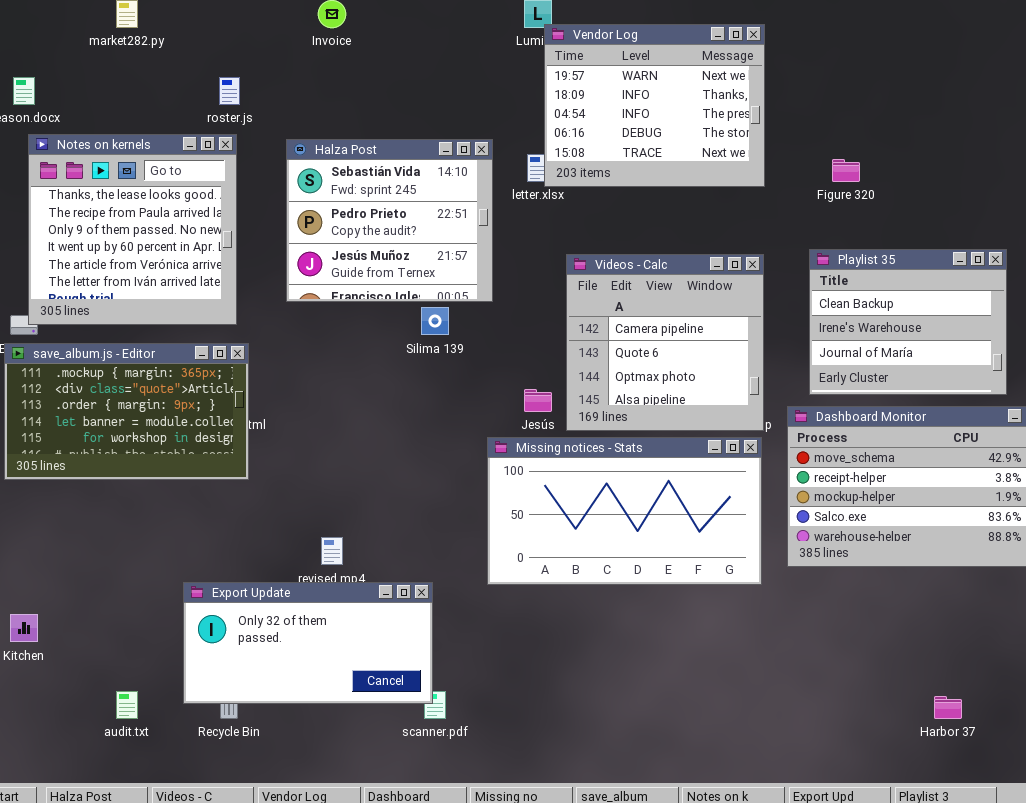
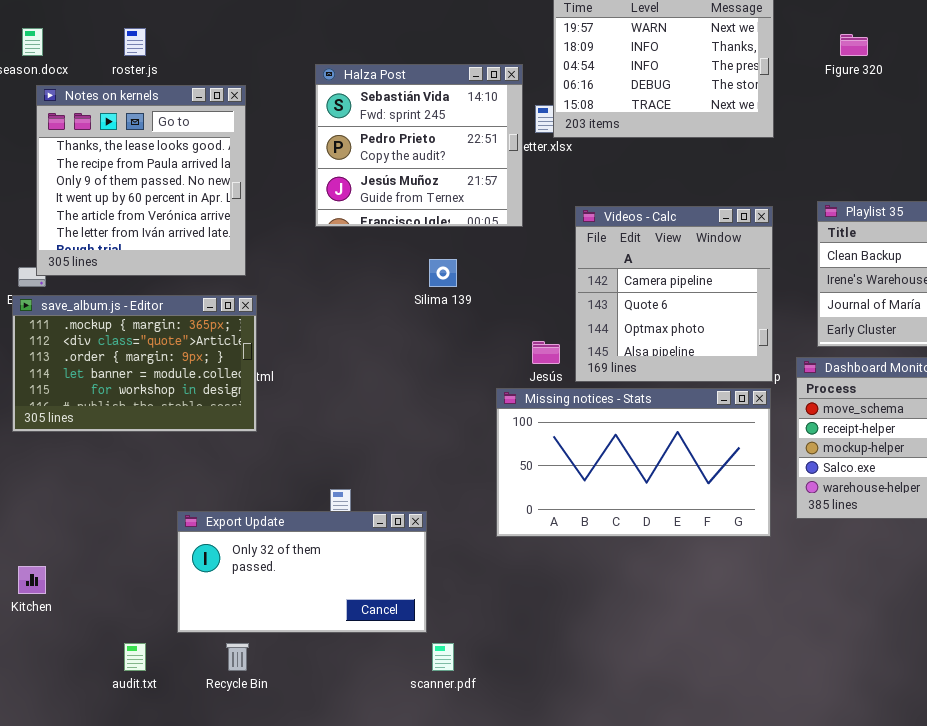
roster.js: [219,77,240,105] -> [124,28,146,56], moved
Halza Post: [286,139,493,302] -> [315,64,523,227], moved
Figure 320: [832,159,860,182] -> [840,34,868,56], moved
Export Update: [183,582,433,704] -> [177,511,427,633], moved

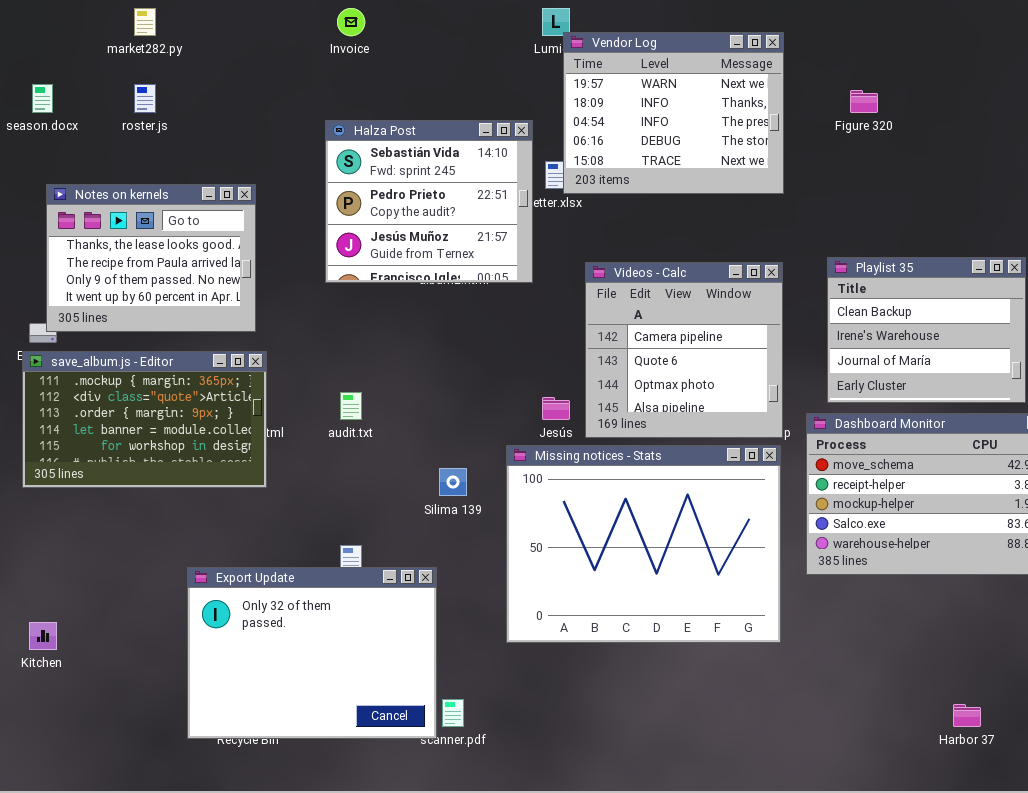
Notes on kernels: [36,85,246,276] -> [46,184,256,332], resized
Silima 139: [429,259,457,287] -> [439,468,467,496], moved
Missing notices - Stats: [496,388,771,537] -> [506,445,781,643], resized
Export Update: [177,511,427,633] -> [187,567,437,739], resized
audit.txt: [124,643,146,671] -> [340,392,362,420], moved

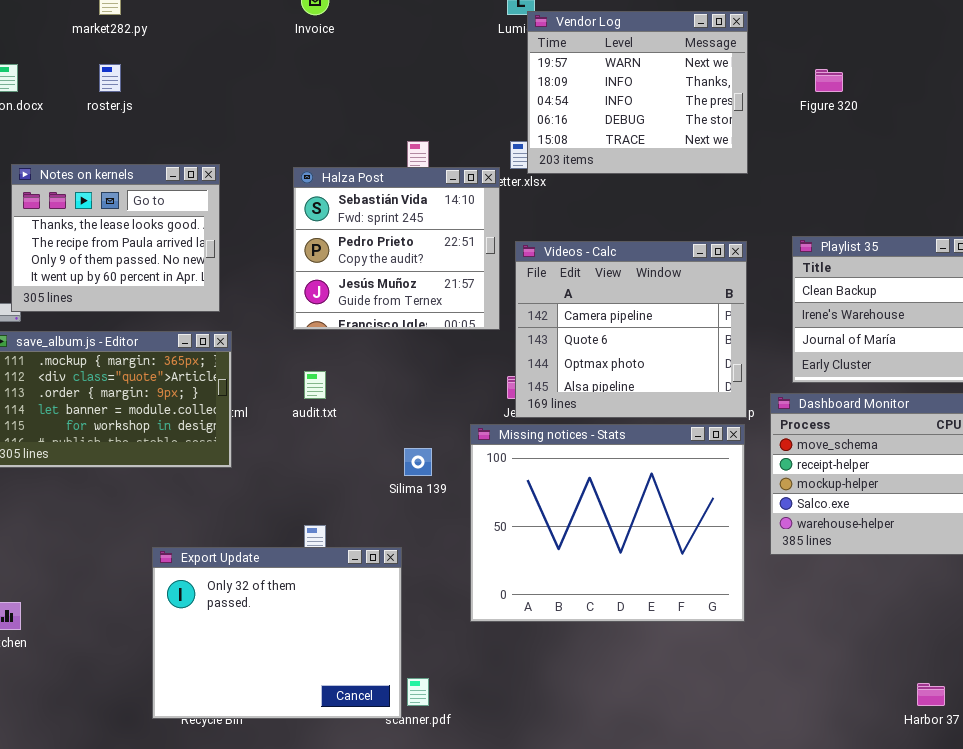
Halza Post: [325,120,533,283] -> [293,167,500,330], moved
Videos - Calc: [585,262,783,438] -> [515,241,747,418], resized

